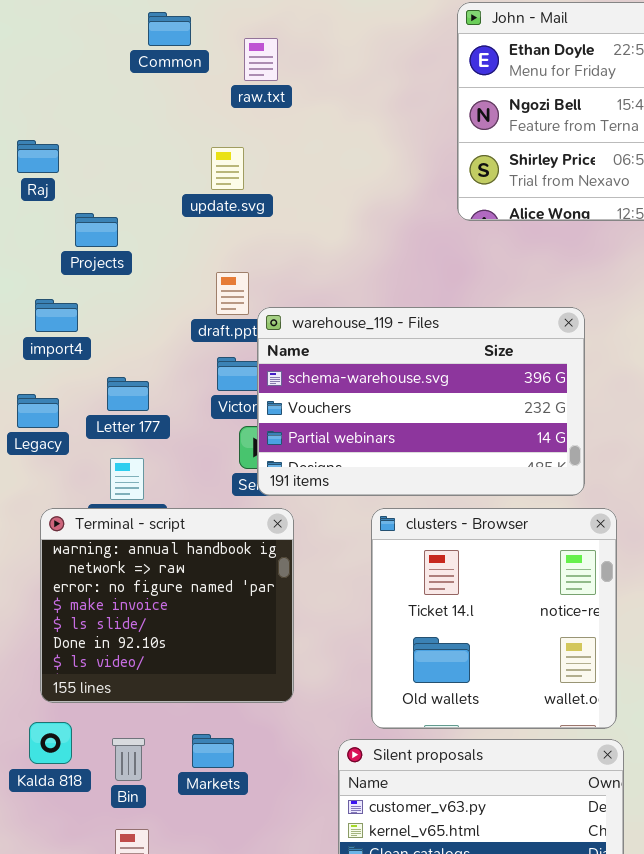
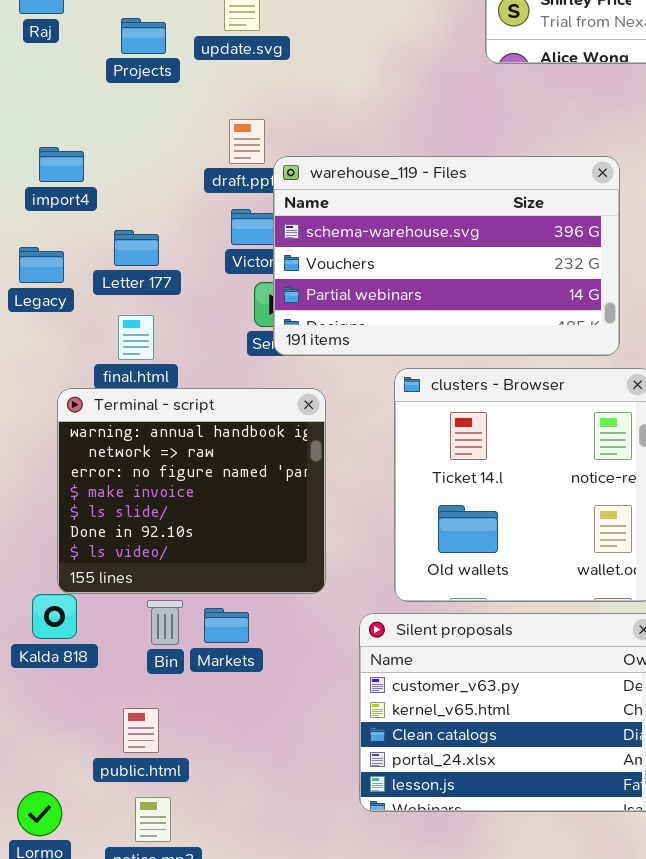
Projects: [75,213,118,247] -> [121,18,166,54], moved
Terminal - script: [40,508,294,703] -> [57,388,326,594], moved
Bin: [112,738,145,781] -> [147,600,183,645], moved

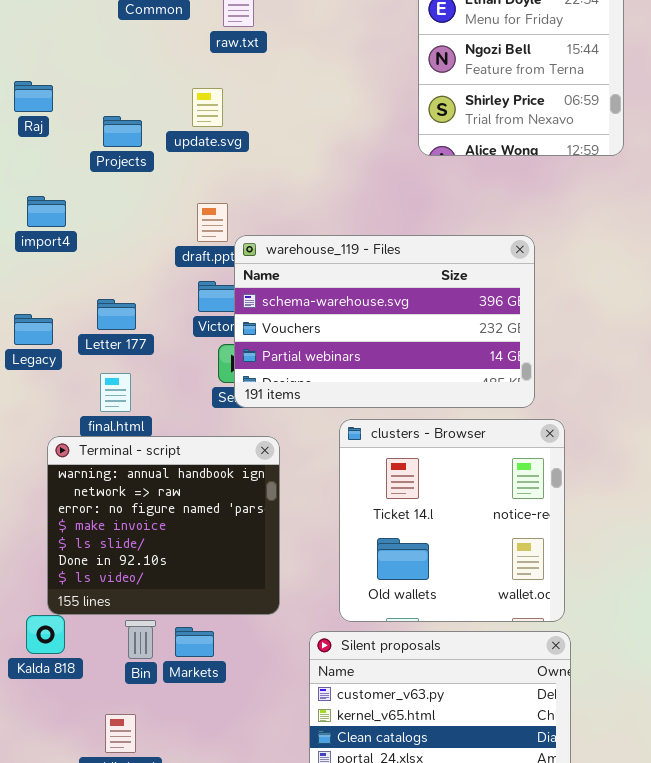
import4: [39,147,84,182] -> [27,196,66,227], moved

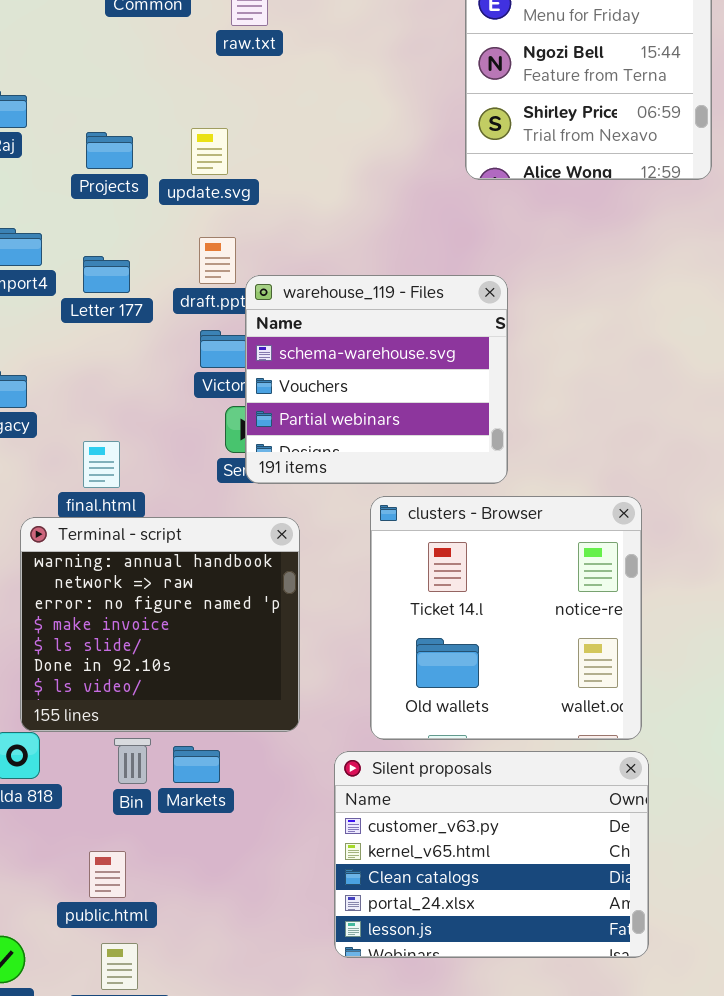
update.svg: [192,88,223,127] -> [191,128,228,175], moved
warehouse_119 - Files: [234,235,535,408] -> [245,275,508,484], resized
Letter 177: [97,299,136,330] -> [83,256,130,293], moved

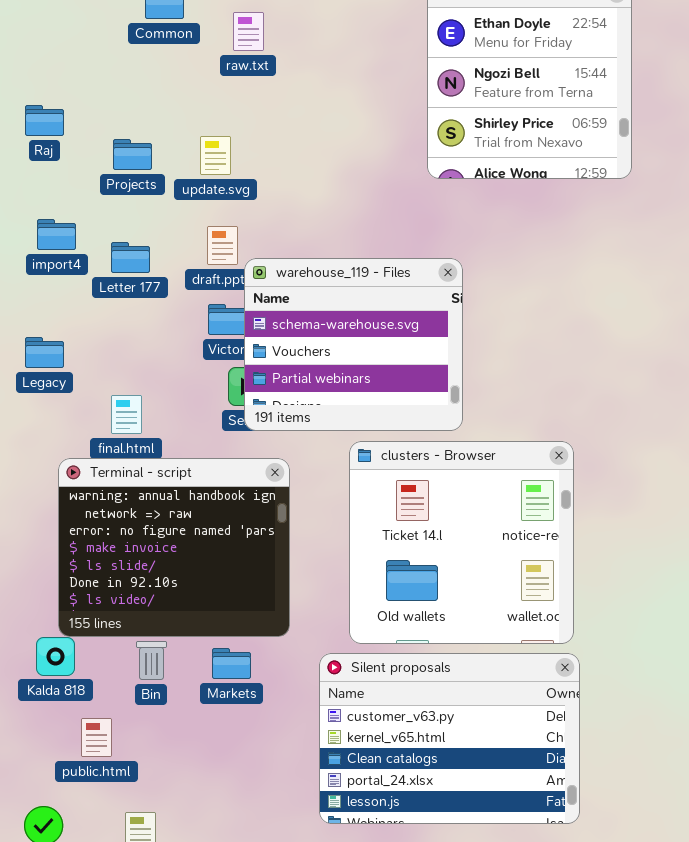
Markets: [173,746,220,783] -> [212,648,251,679], moved
public.html: [89,851,126,898] -> [81,718,112,757], moved

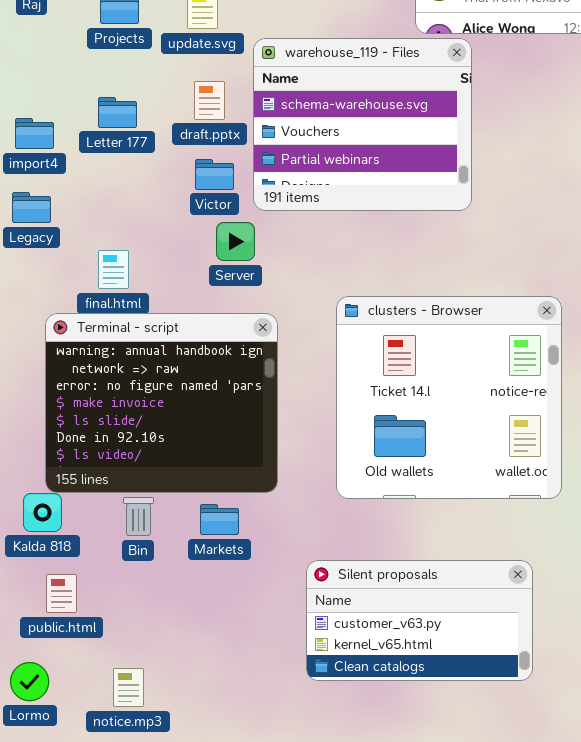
import4: [37,219,76,250] -> [15,118,54,149], moved
warehouse_119 - Files: [244,258,463,431] -> [253,38,472,211], moved
Silent proposals: [319,653,580,824] -> [306,560,533,681], resized
public.html: [81,718,112,757] -> [46,574,77,613], moved

